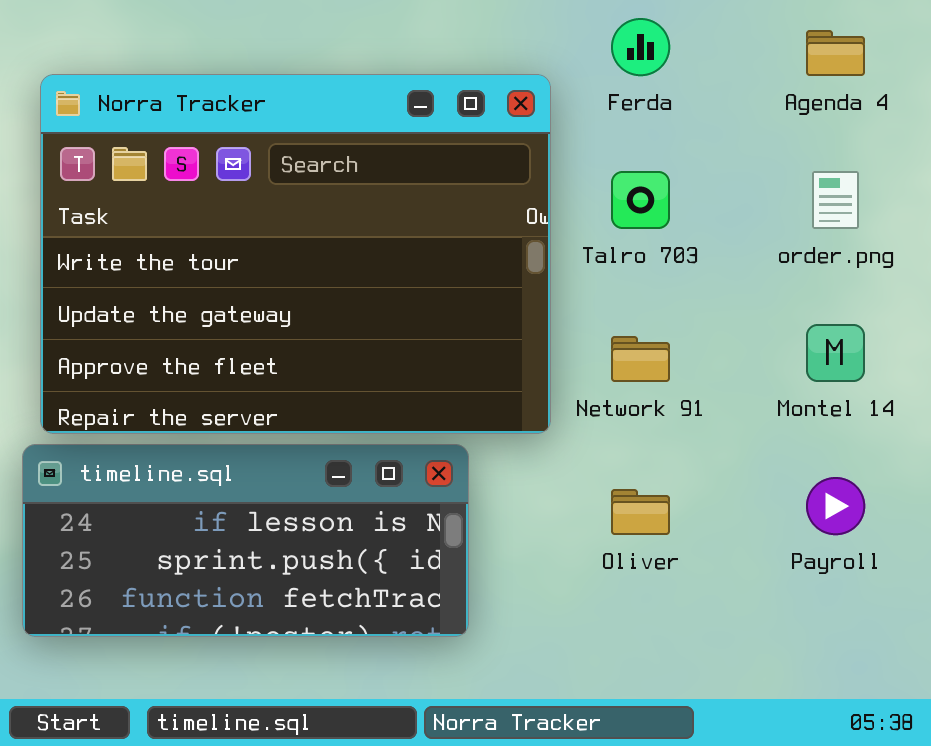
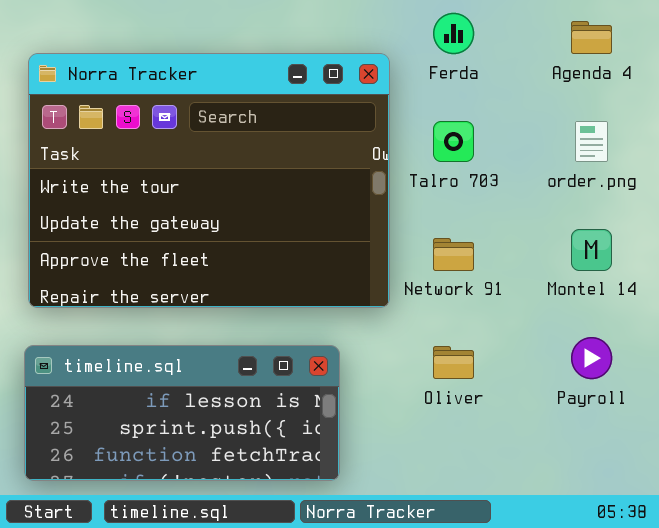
timeline.sql: [22,444,469,637] -> [24,345,340,481], moved

